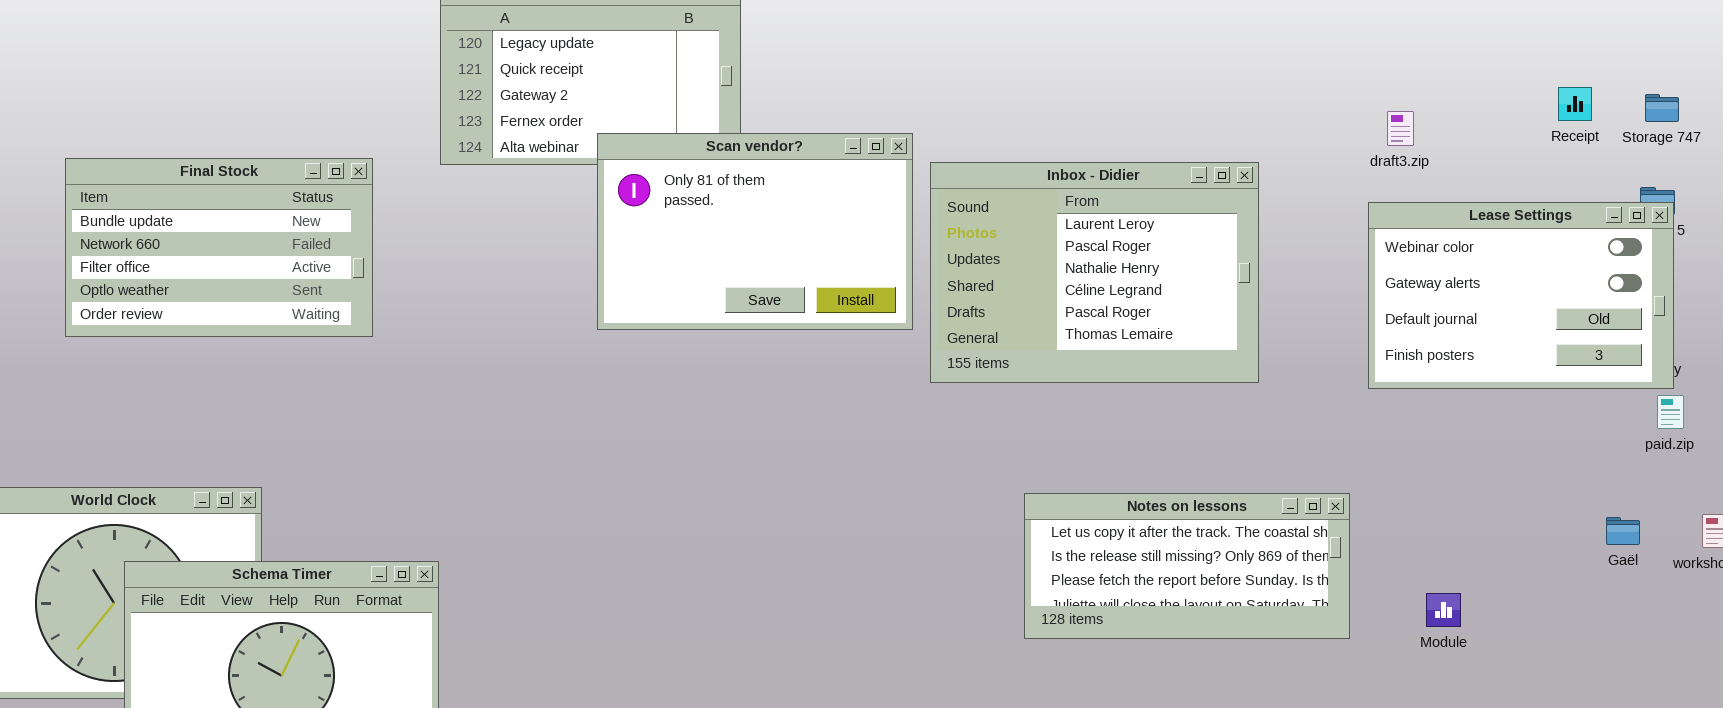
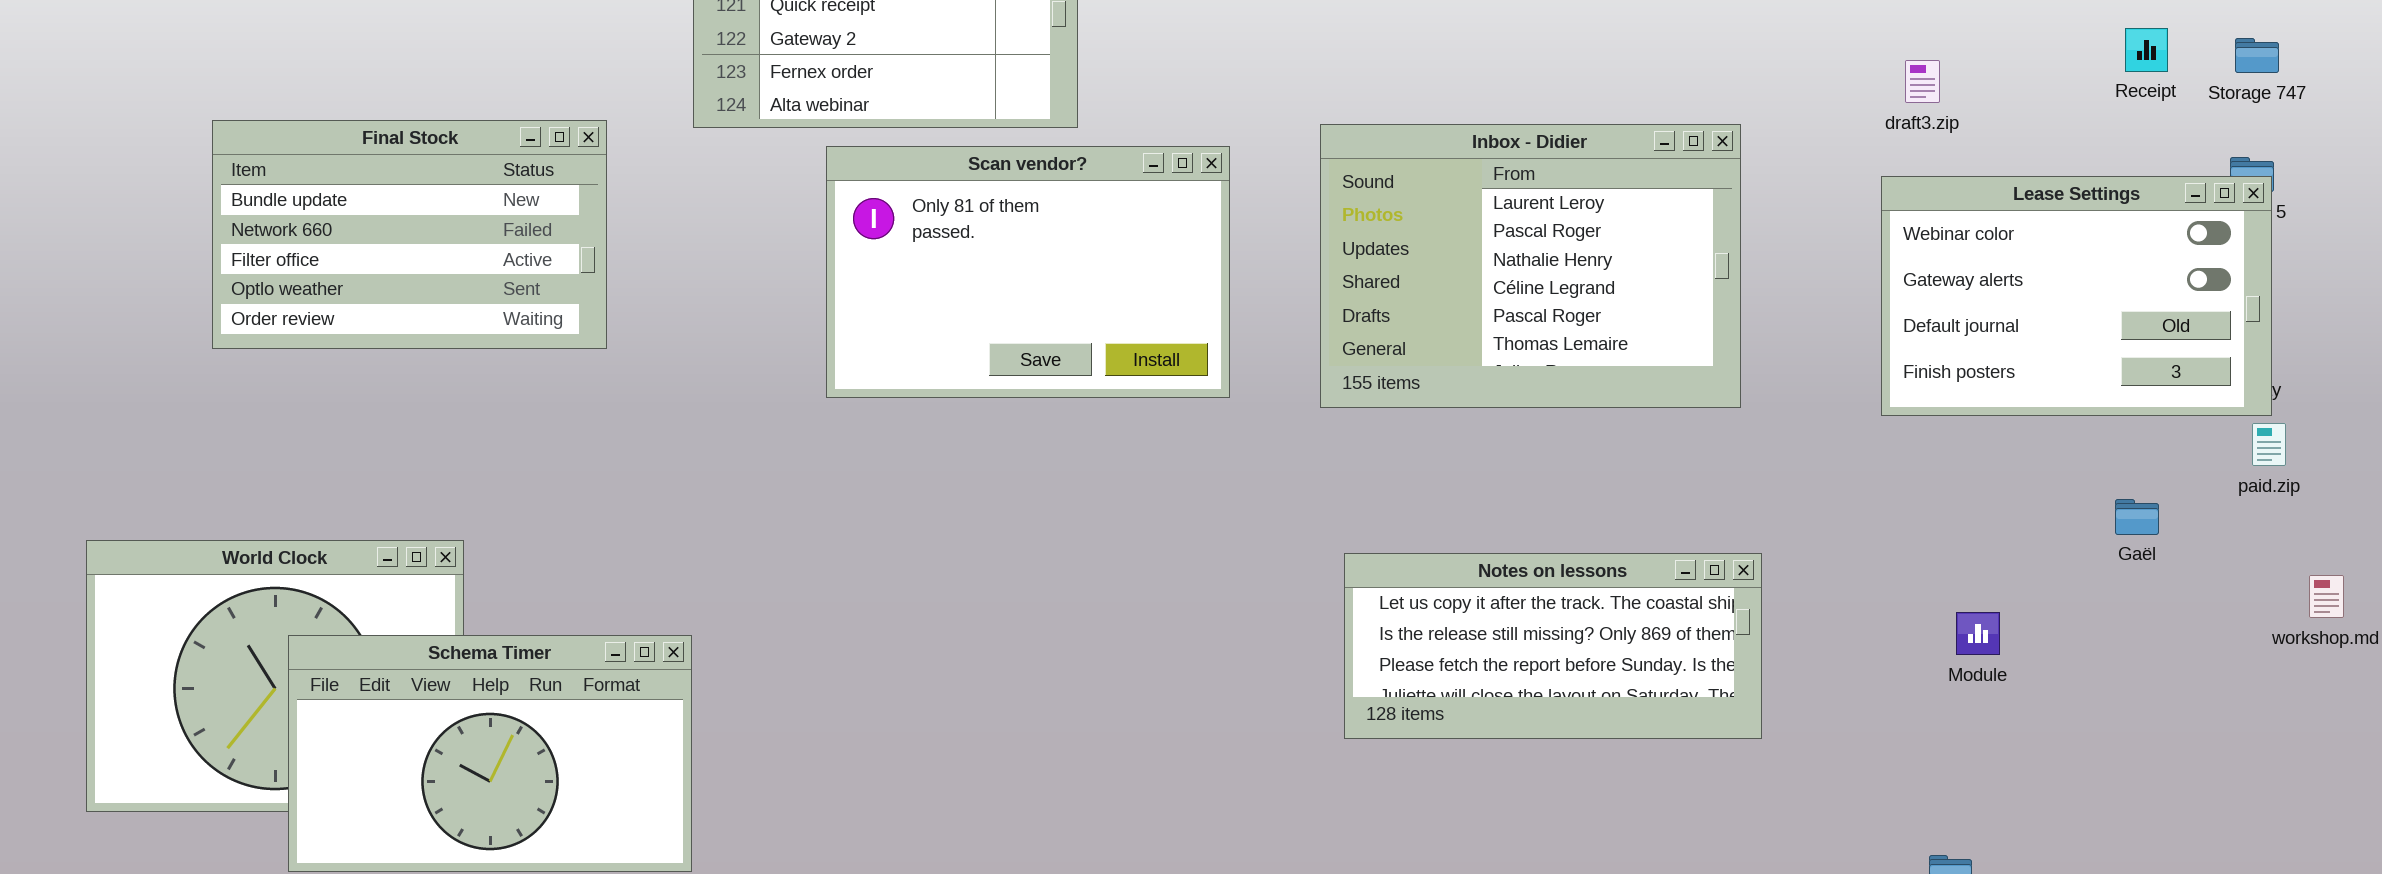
Scan vendor?: [597,133,913,330] -> [826,146,1230,398], moved
Notes on lessons: [1024,493,1350,639] -> [1344,553,1762,739], moved
Gaël: [1606,517,1640,545] -> [2115,499,2159,535], moved
Module: [1426,593,1461,627] -> [1956,612,2000,655], moved

